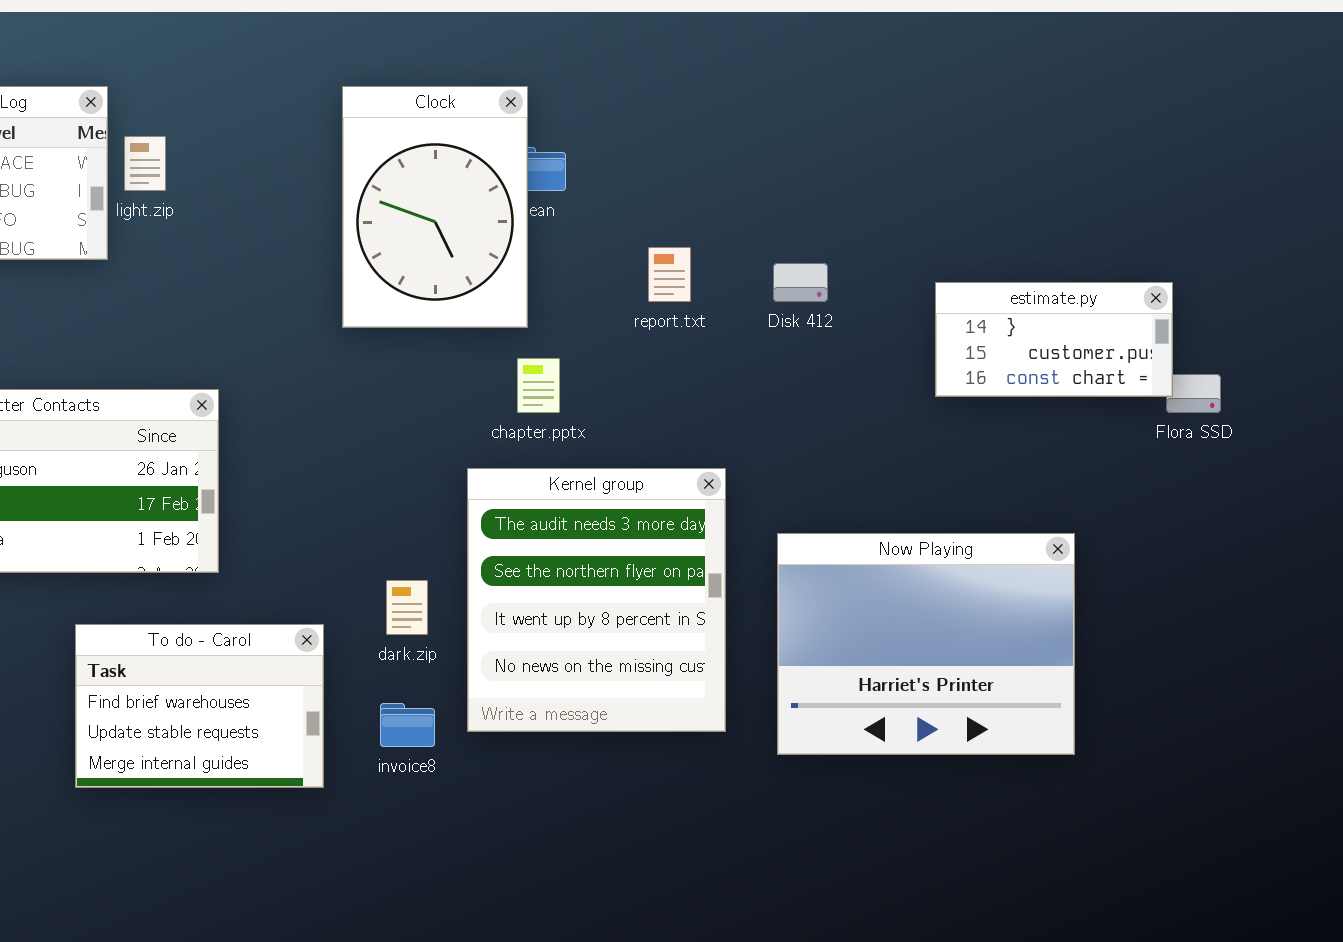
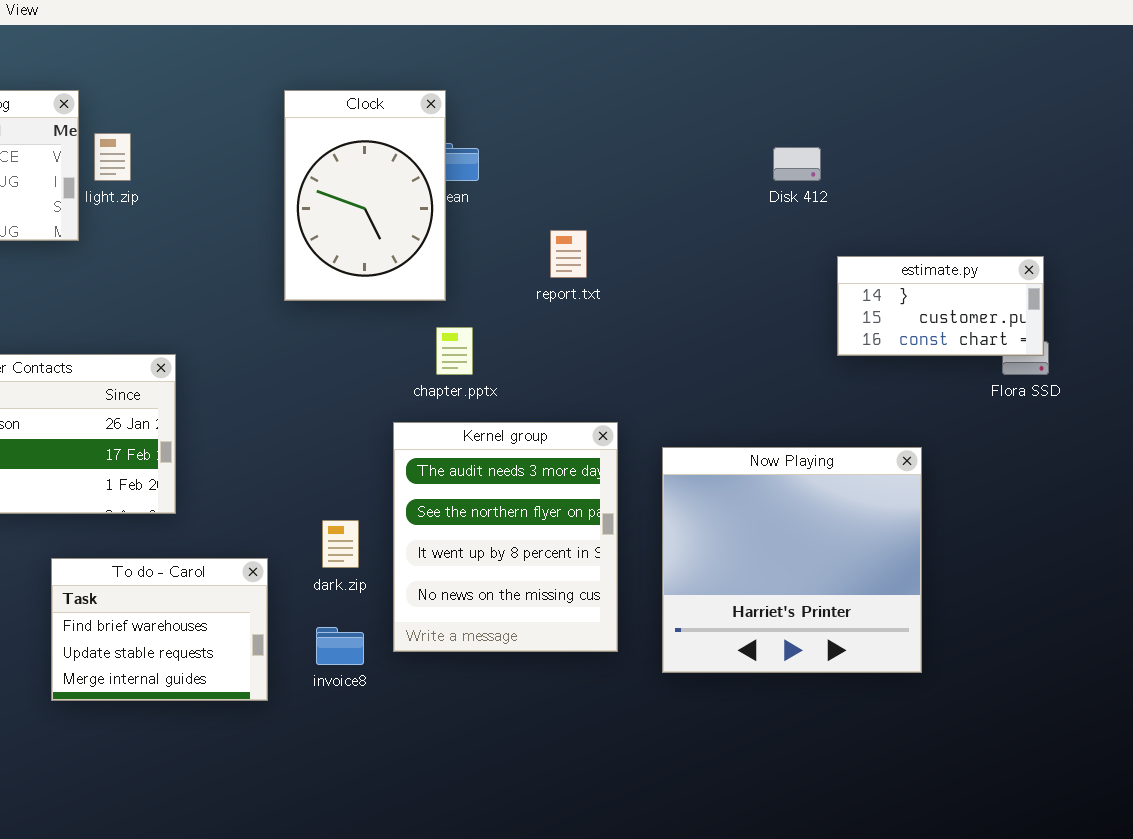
Disk 412: [773,263,828,302] -> [773,147,821,181], moved
estimate.py: [935,282,1173,397] -> [837,256,1044,356], moved
Now Playing: [777,533,1075,755] -> [662,447,922,673], resized

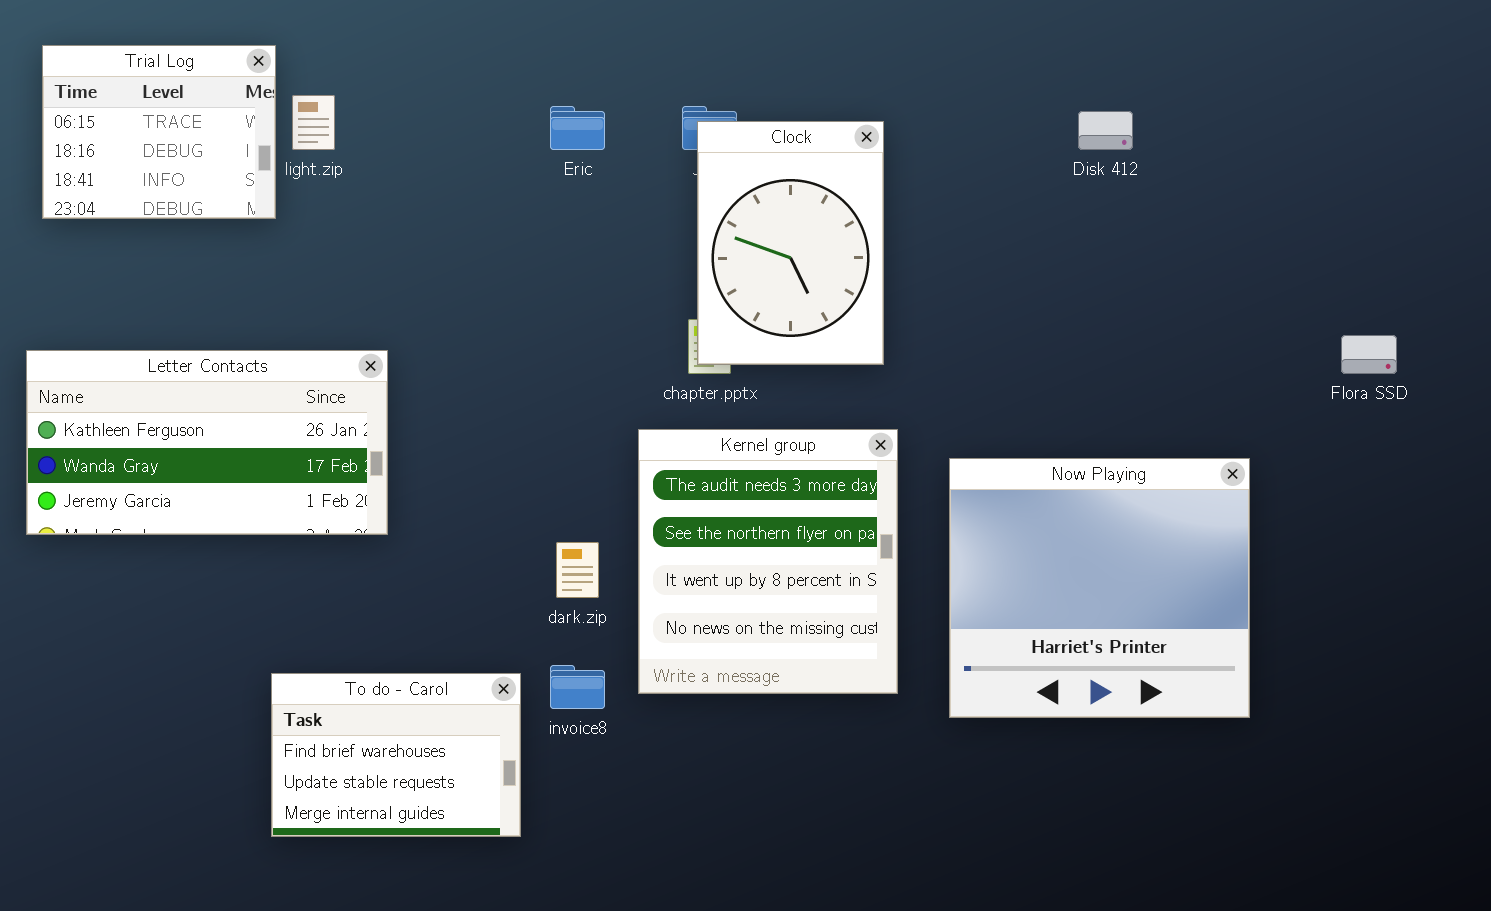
Clock: [284,90,446,301] -> [697,121,884,365], moved
estimate.py: [837,256,1044,356] -> none, closed
To do - Carol: [51,558,268,701] -> [271,673,521,837], moved

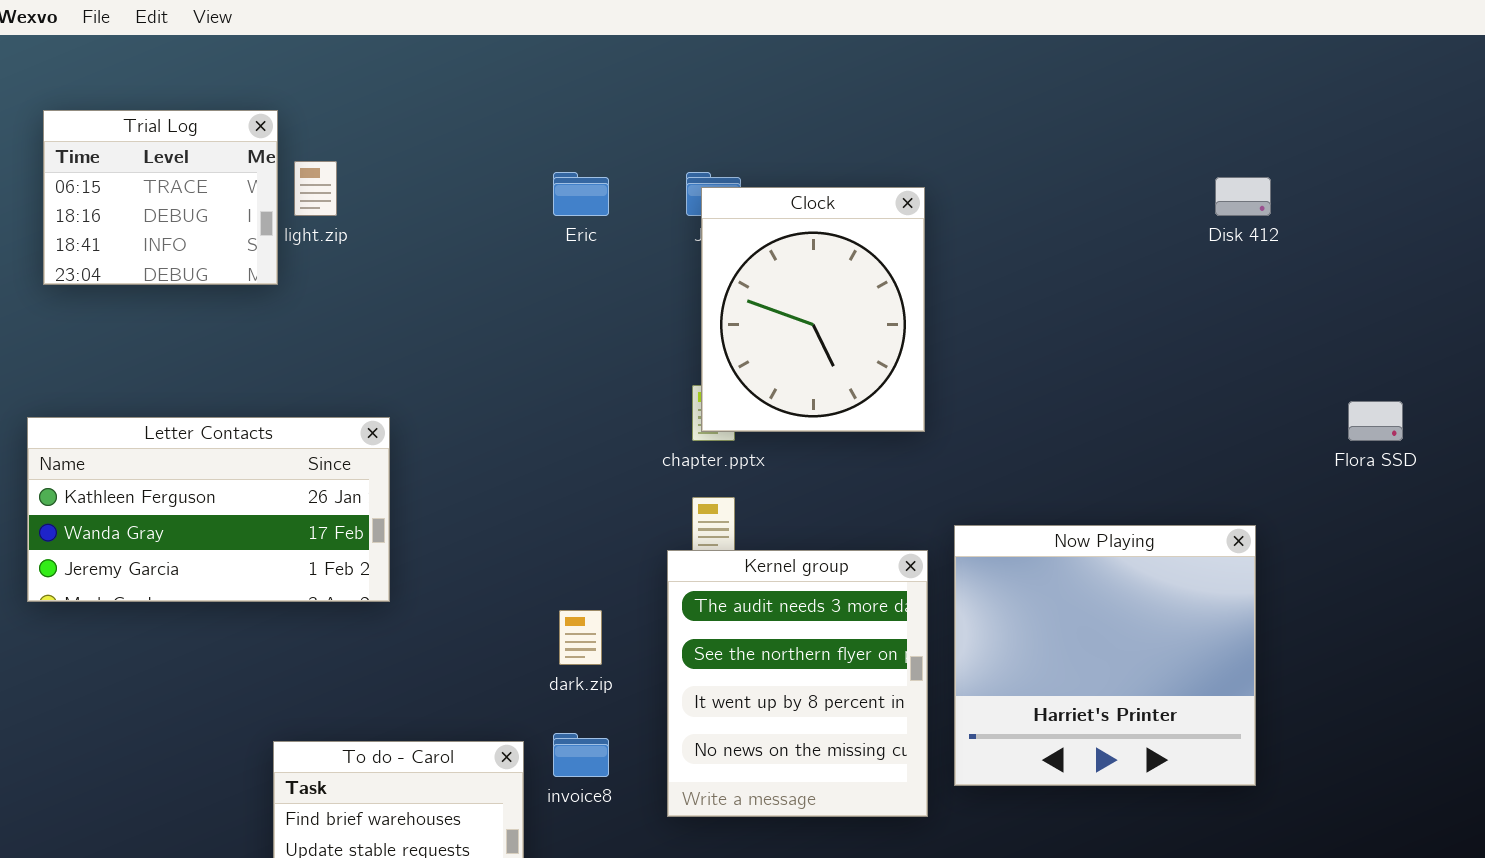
Disk 412: [1078,111,1133,150] -> [1215,177,1271,216], moved
Clock: [697,121,884,365] -> [701,187,925,432], resized
Kernel group: [638,429,898,694] -> [667,550,928,817], moved

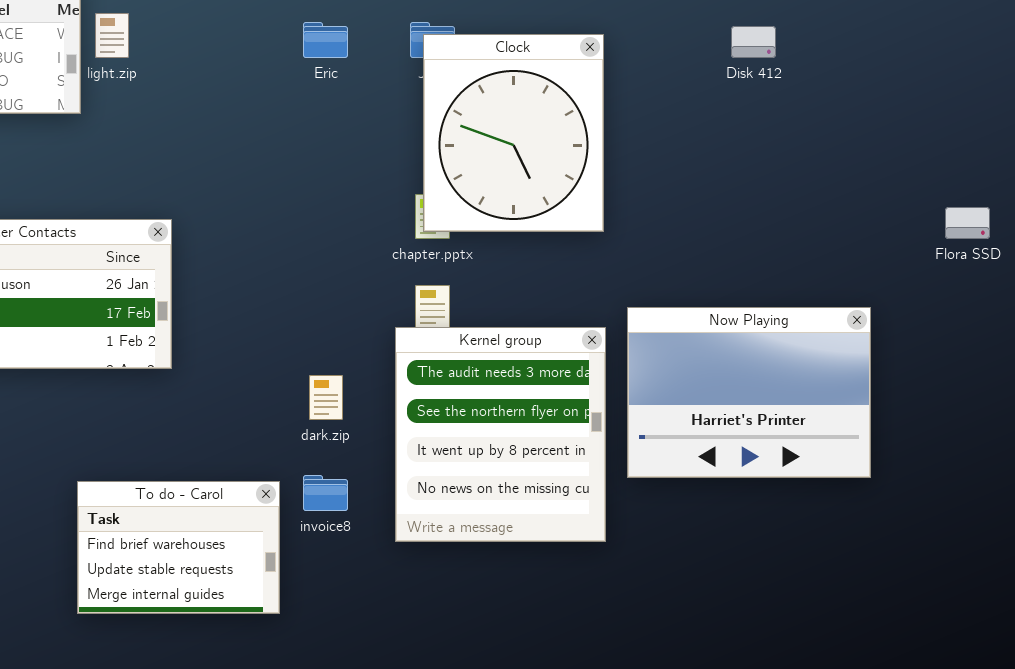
Disk 412: [1215,177,1271,216] -> [731,26,776,58], moved
Now Playing: [954,525,1256,786] -> [627,307,871,478], resized

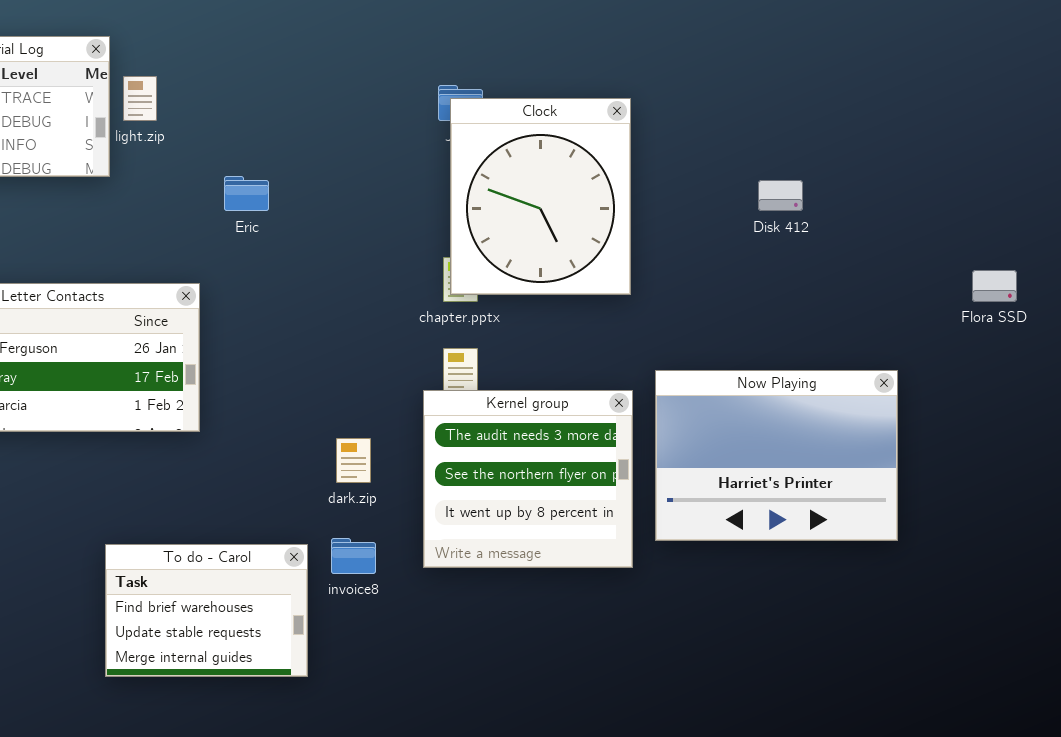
Eric: [303,22,348,58] -> [224,176,269,211], moved
Disk 412: [731,26,776,58] -> [758,180,803,211], moved
Kernel group: [395,327,606,542] -> [423,390,633,568], resized

